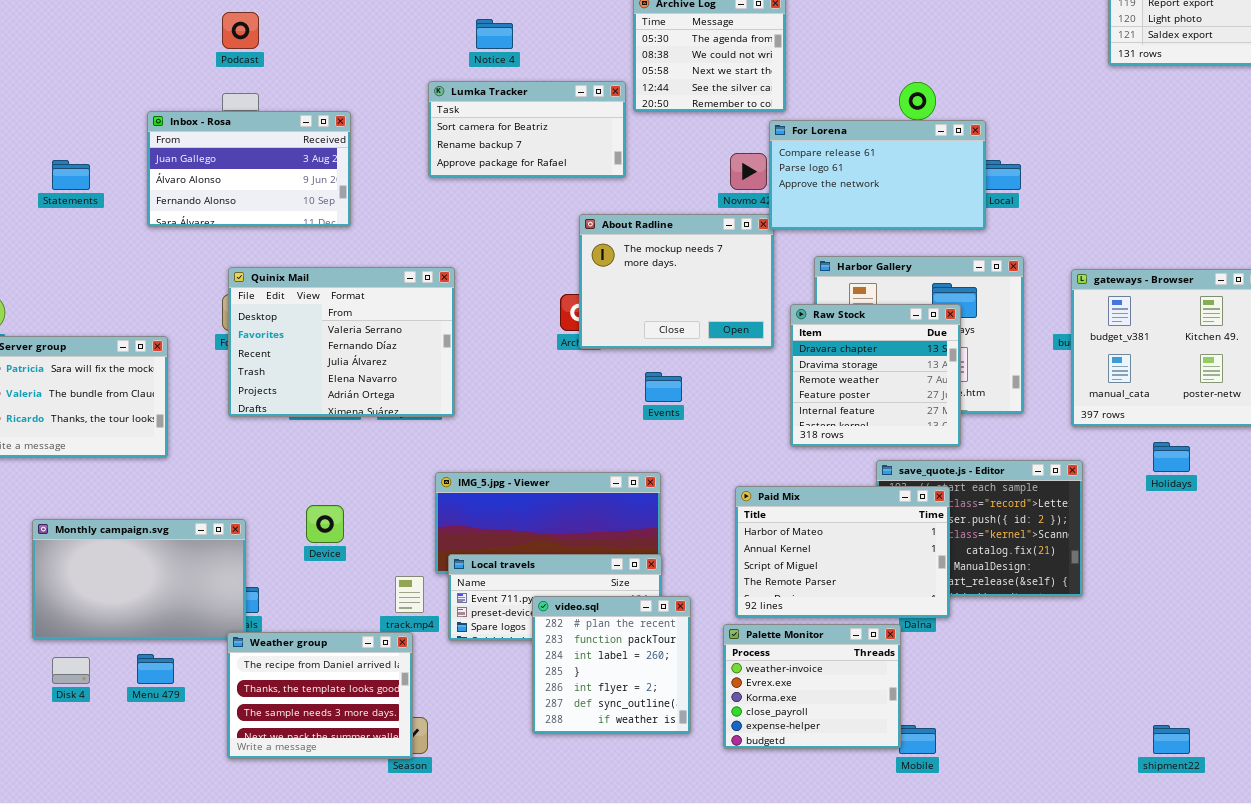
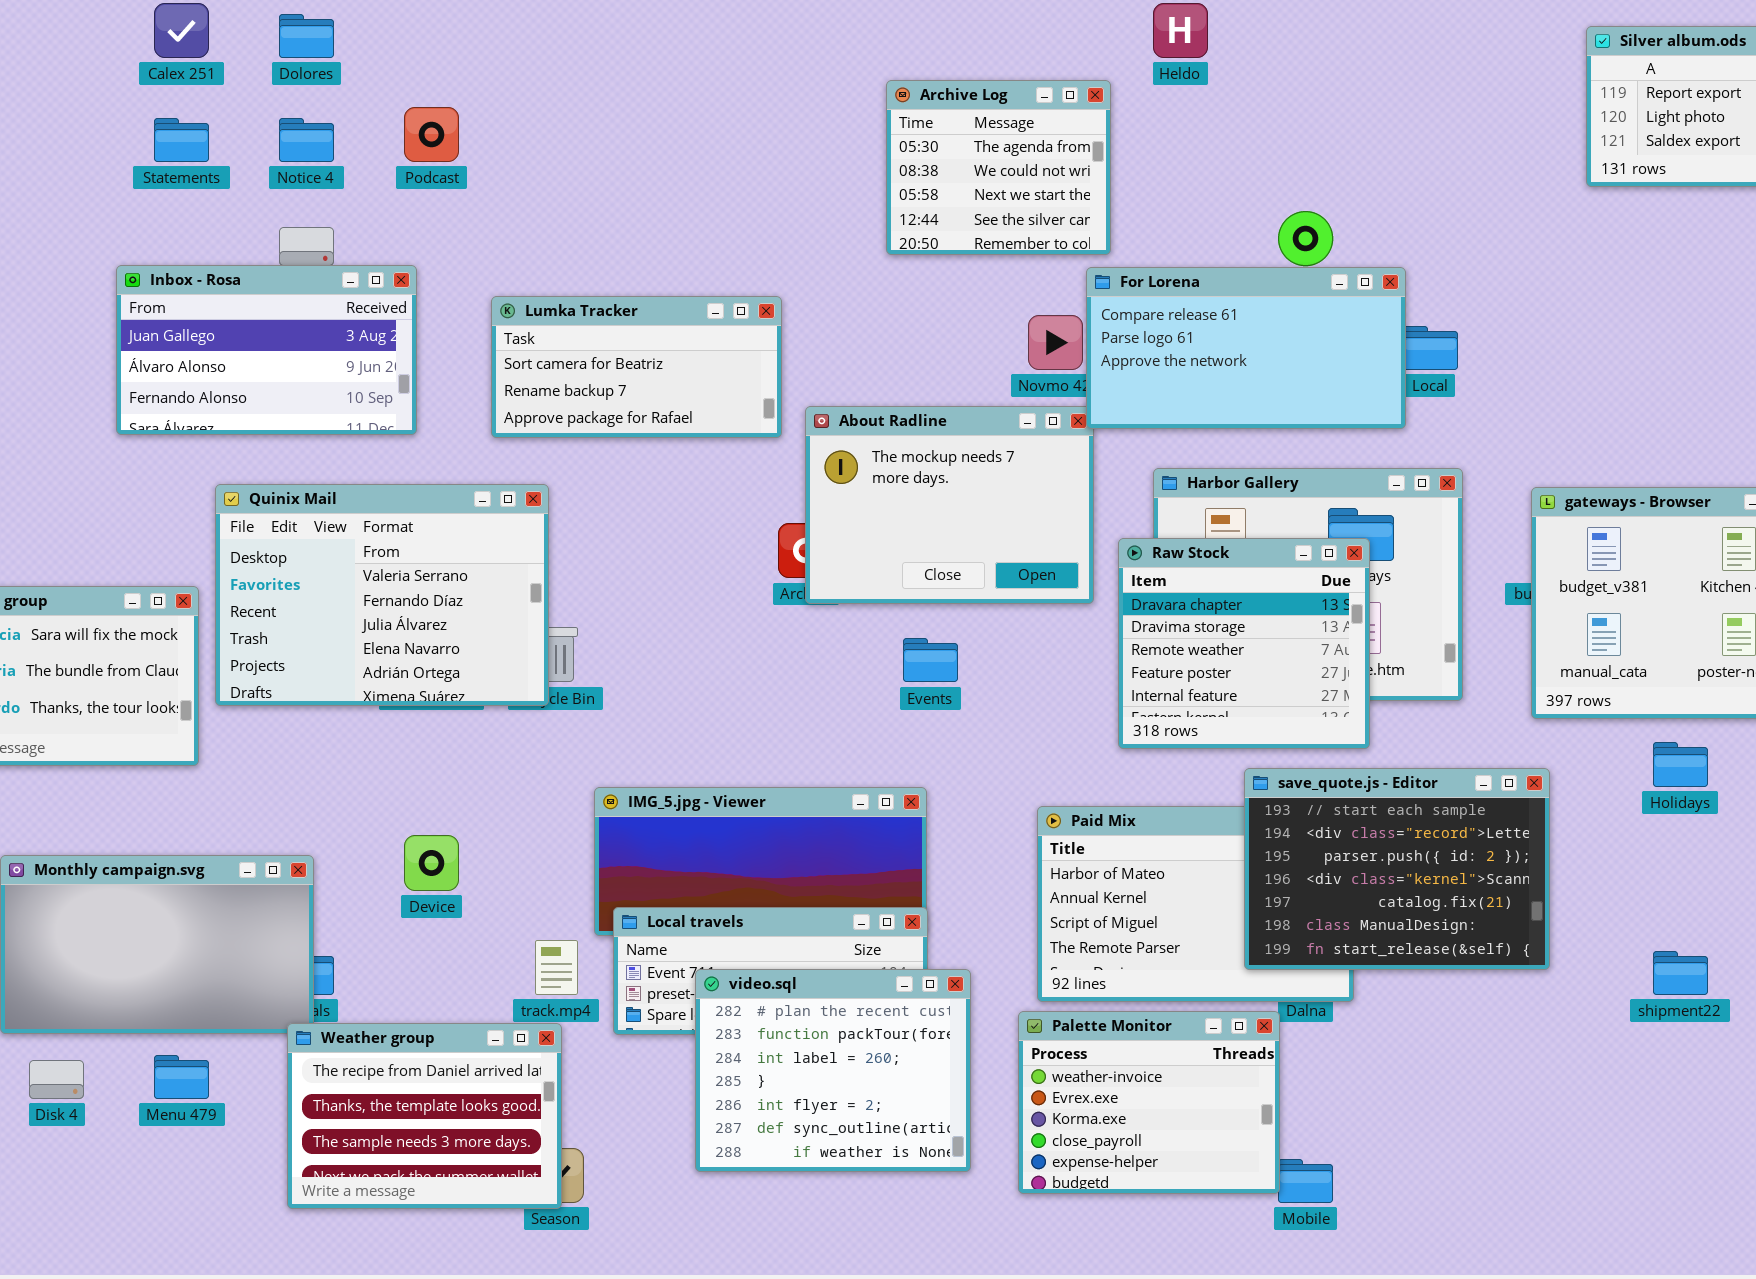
Podcast: [222,12,259,49] -> [404,107,459,162], moved
Notice 4: [476,19,513,49] -> [279,118,334,162], moved
Lumka Tracker: [428,81,626,178] -> [491,296,782,438], moved
Inbox - Rosa: [147,111,351,227] -> [116,265,417,435], moved
Statements: [52,160,90,190] -> [154,118,209,162], moved
Quinix Mail: [228,267,455,417] -> [215,484,549,706], moved
save_quote.js - Editor: [876,460,1083,597] -> [1244,768,1550,970], raised
video.sql: [532,596,691,734] -> [695,969,971,1172], resized
shipment22: [1153,725,1190,754] -> [1653,951,1708,995], moved

